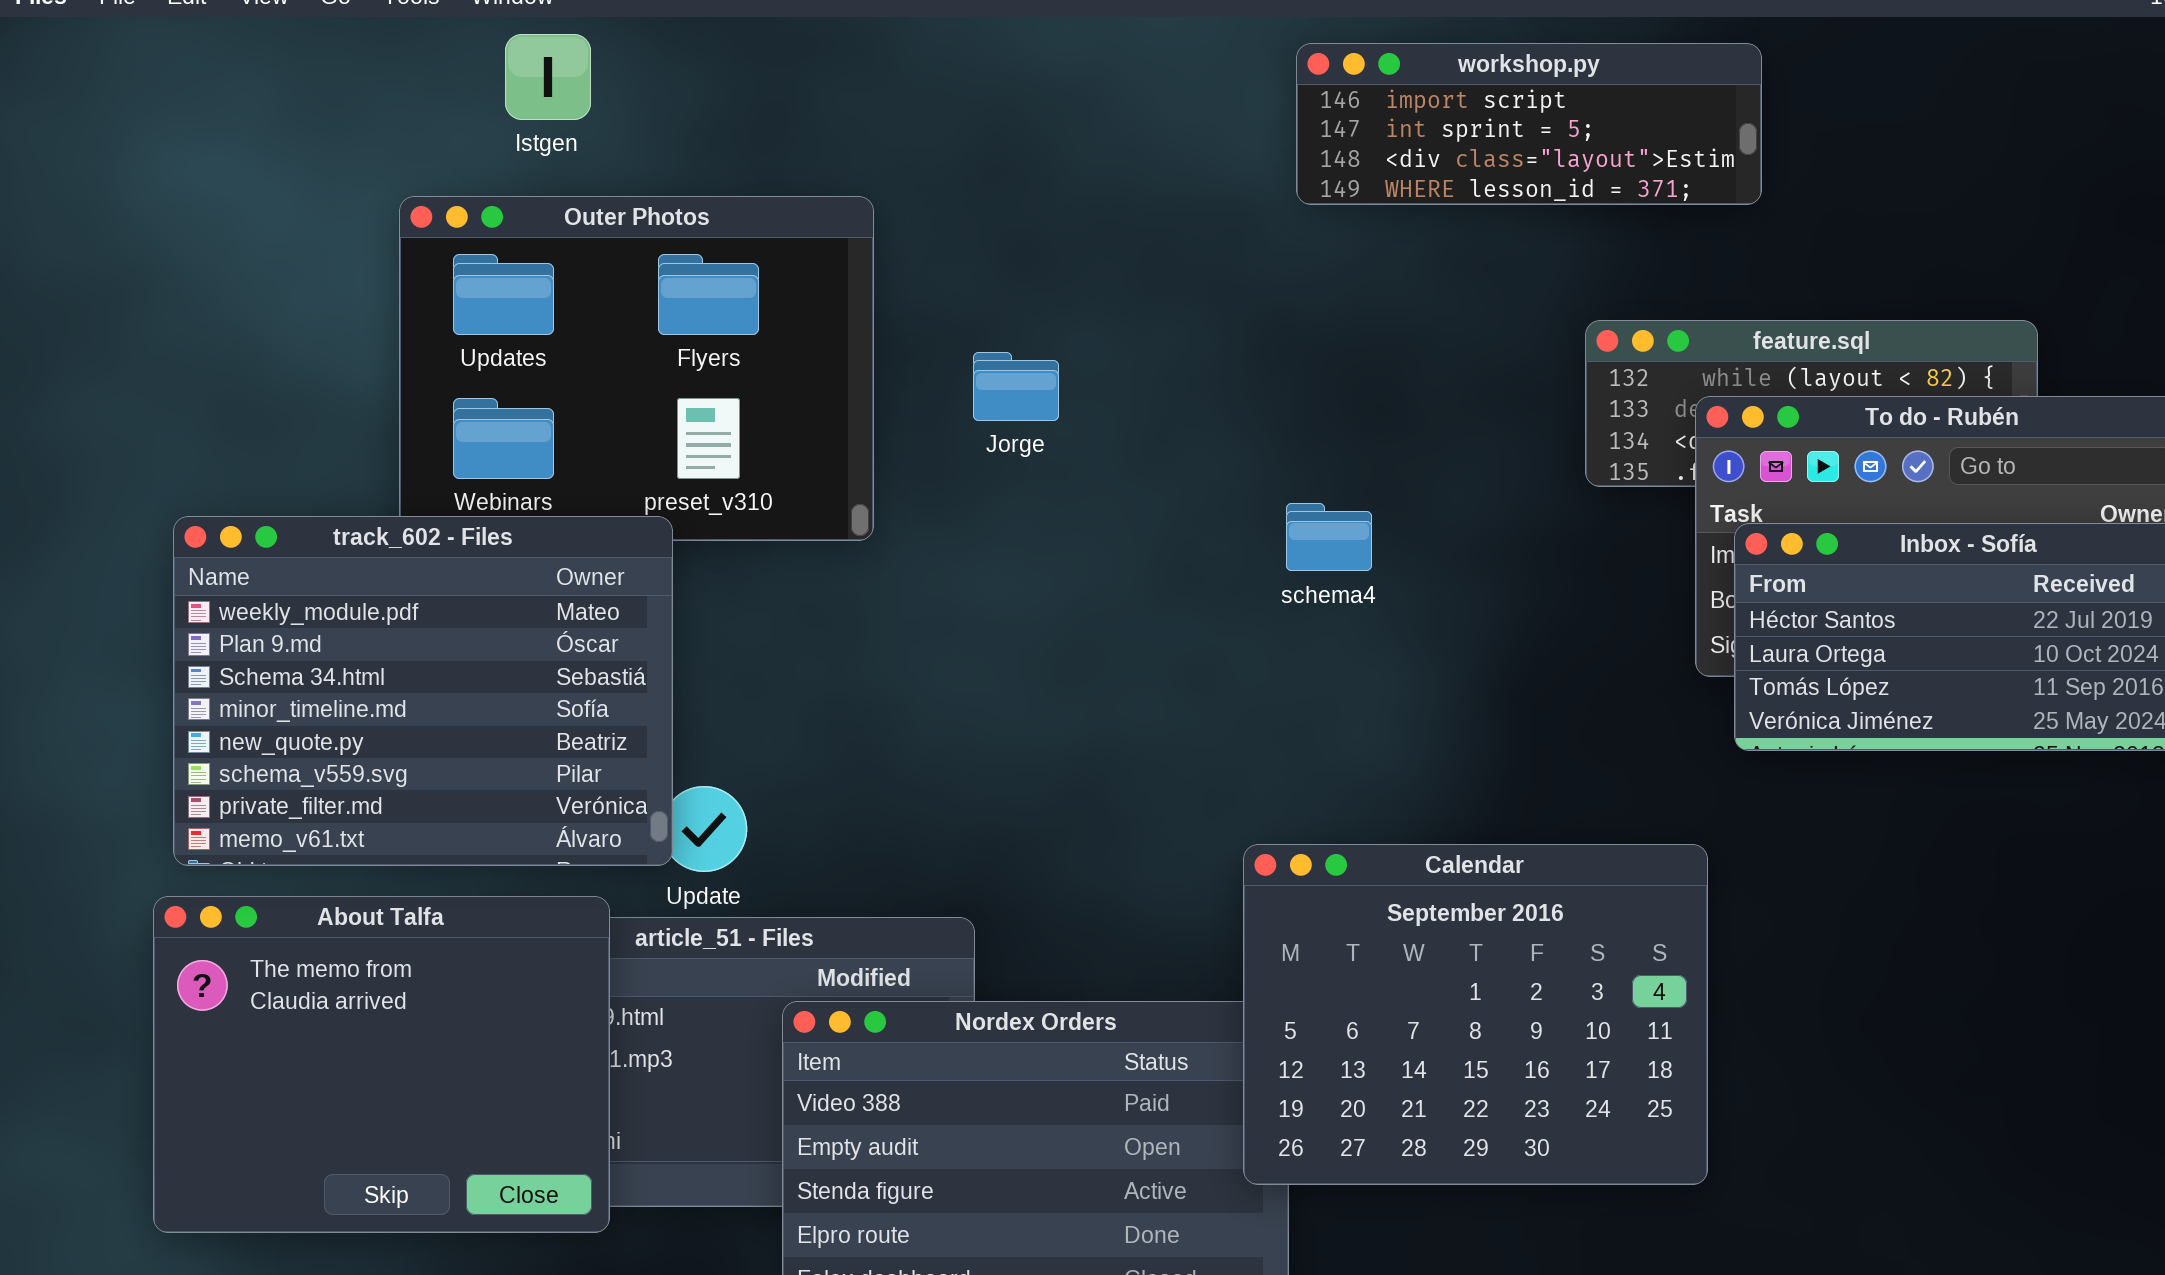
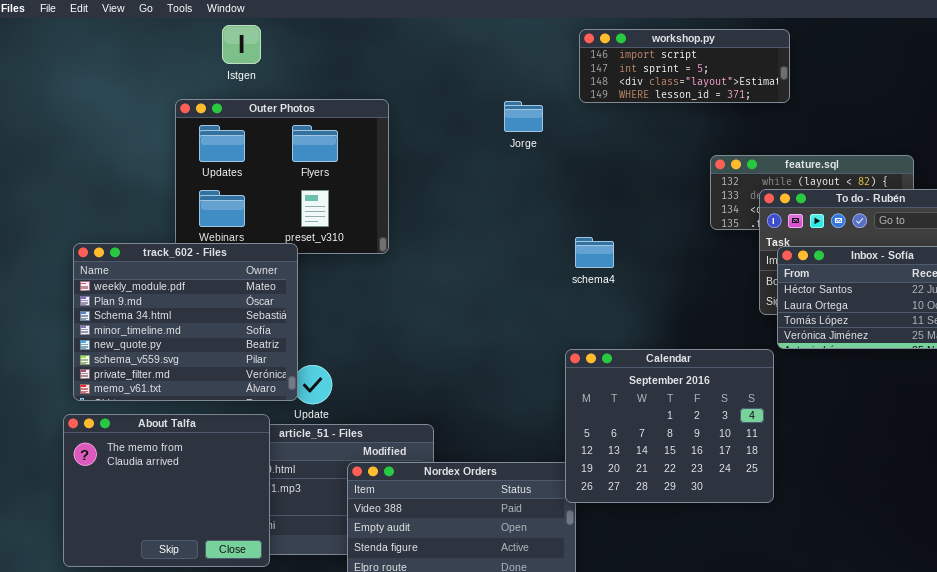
Jorge: [973,352,1059,421] -> [504,101,543,132], moved
Calendar: [1243,844,1708,1185] -> [565,349,774,503], moved

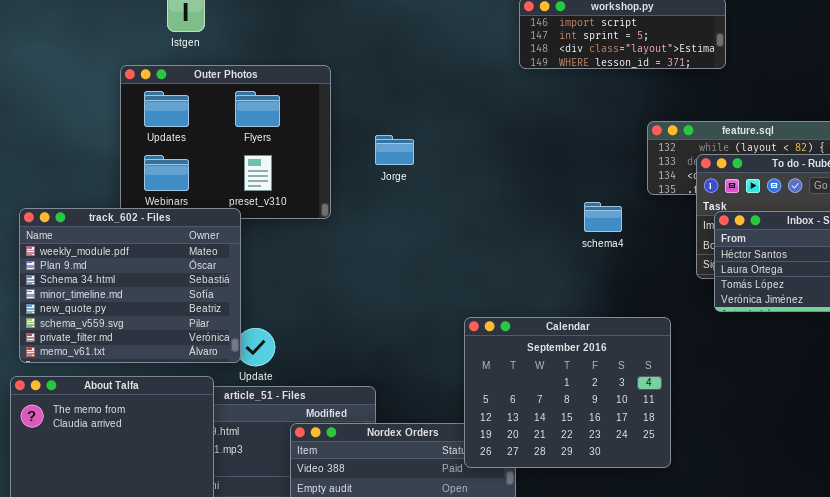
Jorge: [504,101,543,132] -> [375,135,414,165], moved
schema4: [575,237,614,268] -> [584,202,622,232], moved
Calendar: [565,349,774,503] -> [464,317,671,468], moved

